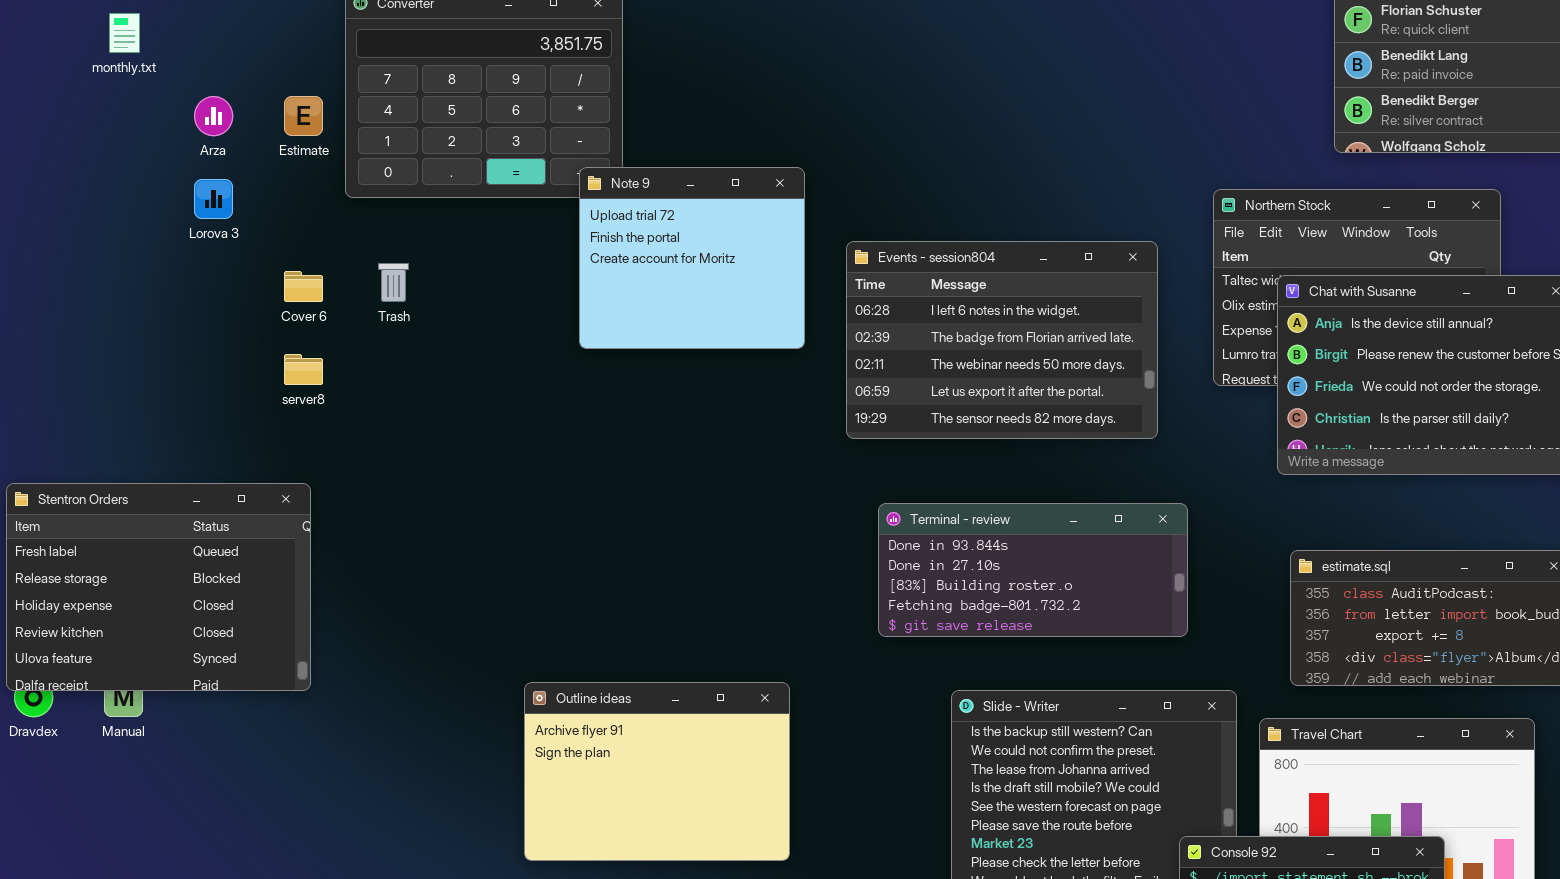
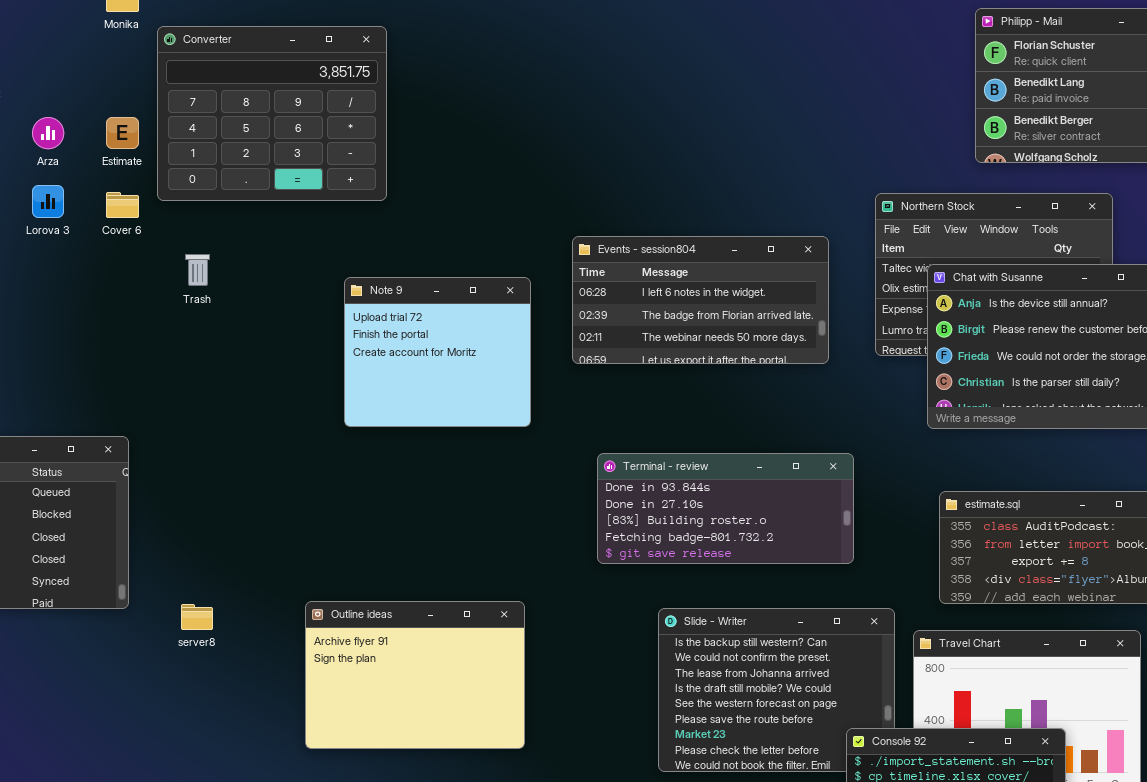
Note 9: [579,167,805,349] -> [344,277,531,427], moved
Events - session804: [846,241,1158,439] -> [572,236,829,364], resized
Cover 6: [284,271,323,302] -> [106,192,139,218], moved
server8: [284,354,323,385] -> [181,604,213,630], moved

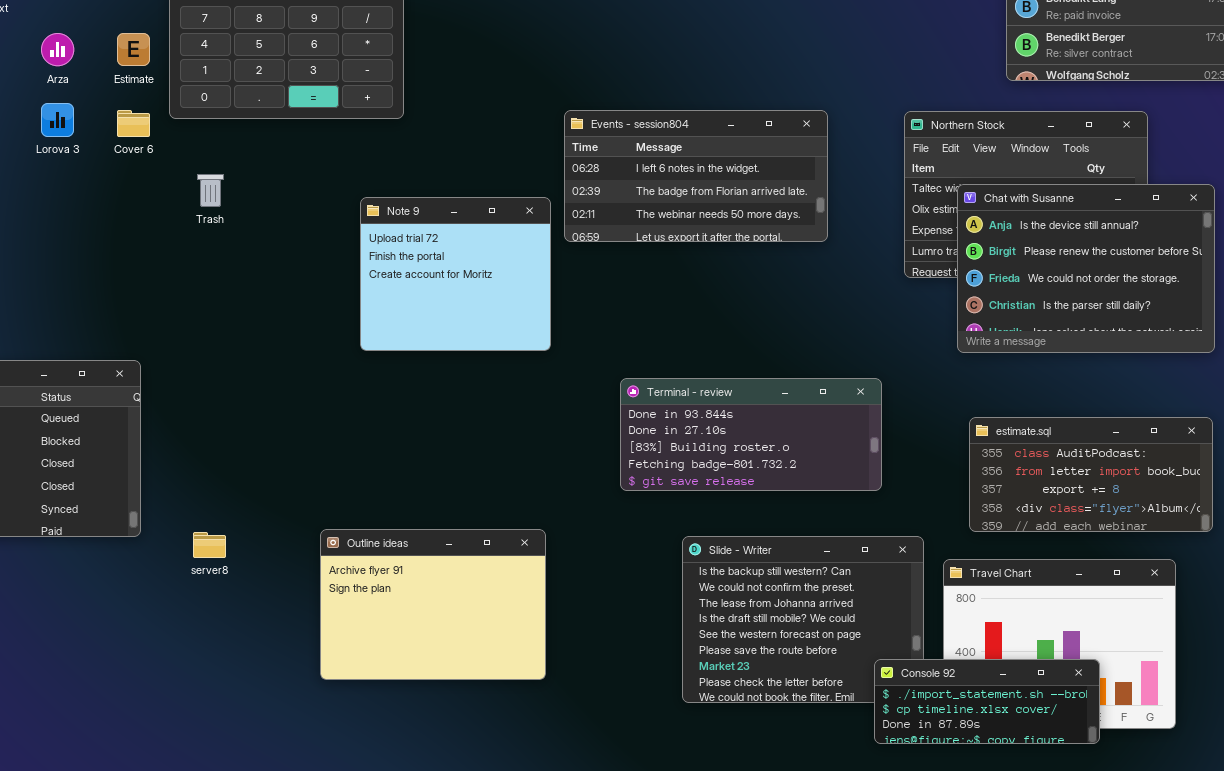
Events - session804: [572,236,829,364] -> [564,110,828,242], moved

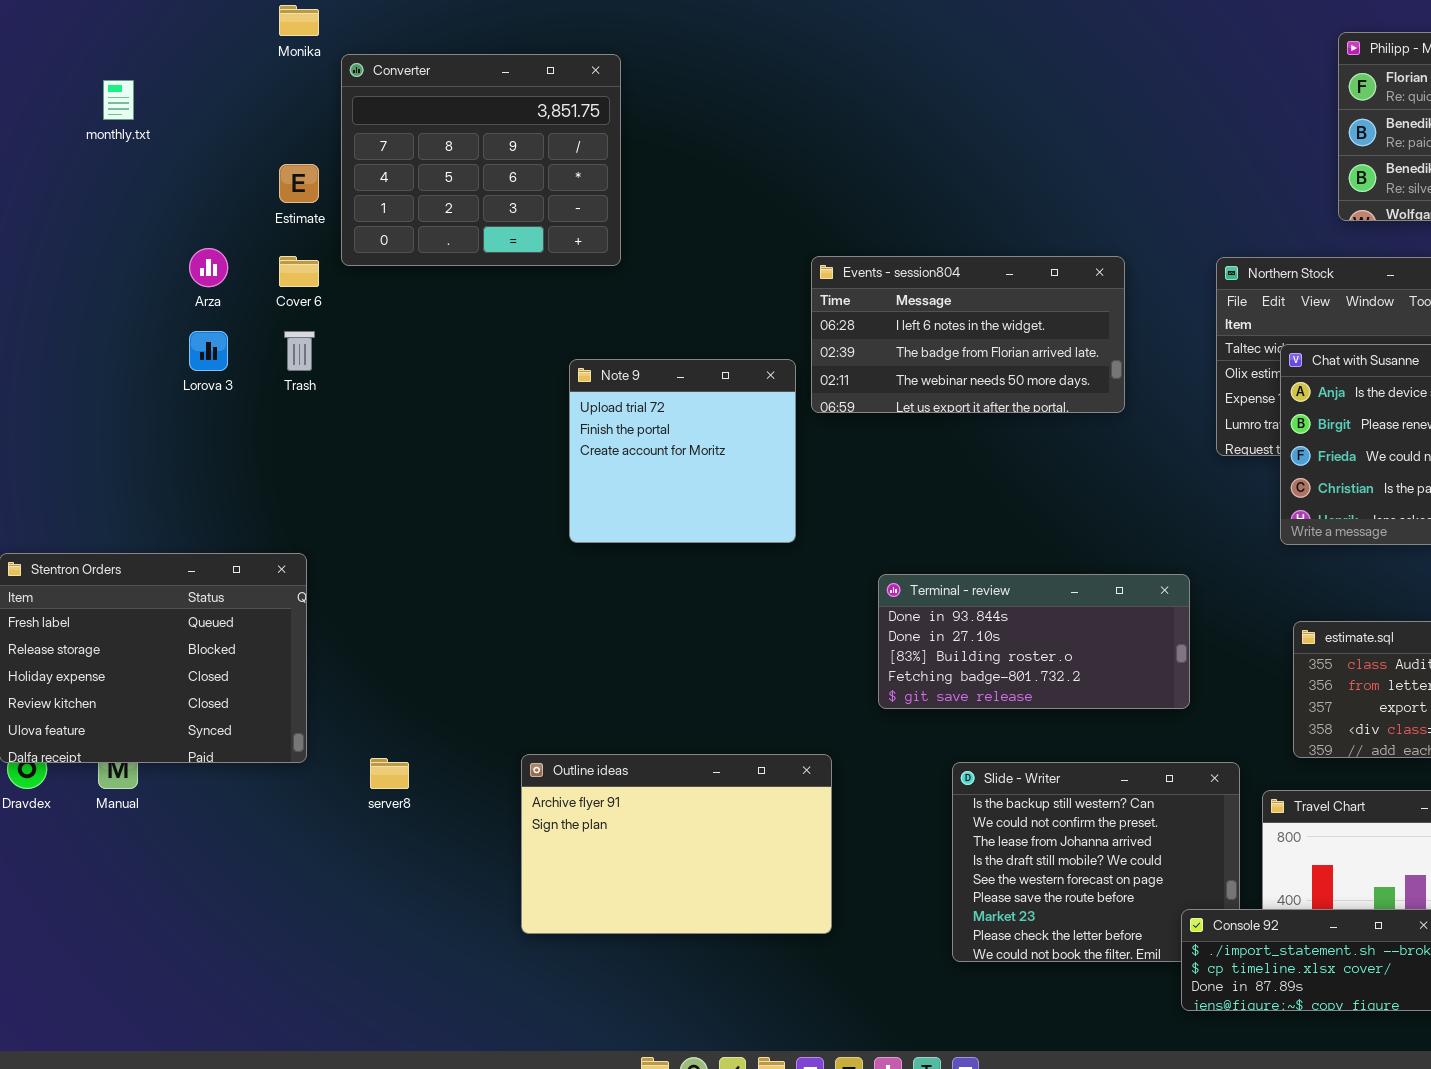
Arza: [41,33,74,66] -> [189,248,228,287], moved
Lorova 3: [41,103,74,137] -> [189,331,228,371], moved
Trash: [197,174,224,207] -> [284,331,315,371], moved
Outline ideas: [320,529,546,680] -> [521,754,832,934], resized

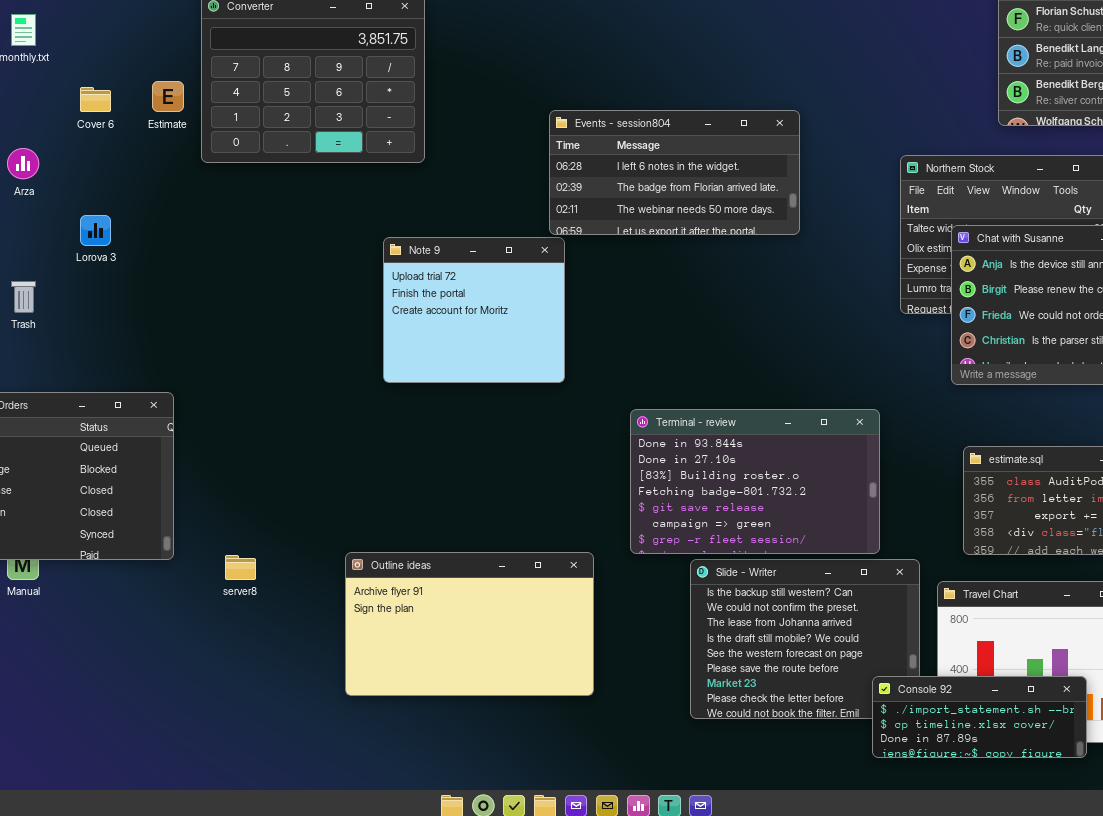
Arza: [189,248,228,287] -> [7,148,39,179], moved
Cover 6: [279,256,319,287] -> [80,87,111,112], moved
Events - session804: [811,256,1125,413] -> [549,110,800,235], moved
Trash: [284,331,315,371] -> [11,281,36,313], moved
Terminal - review: [878,574,1190,709] -> [630,409,880,554], resized

